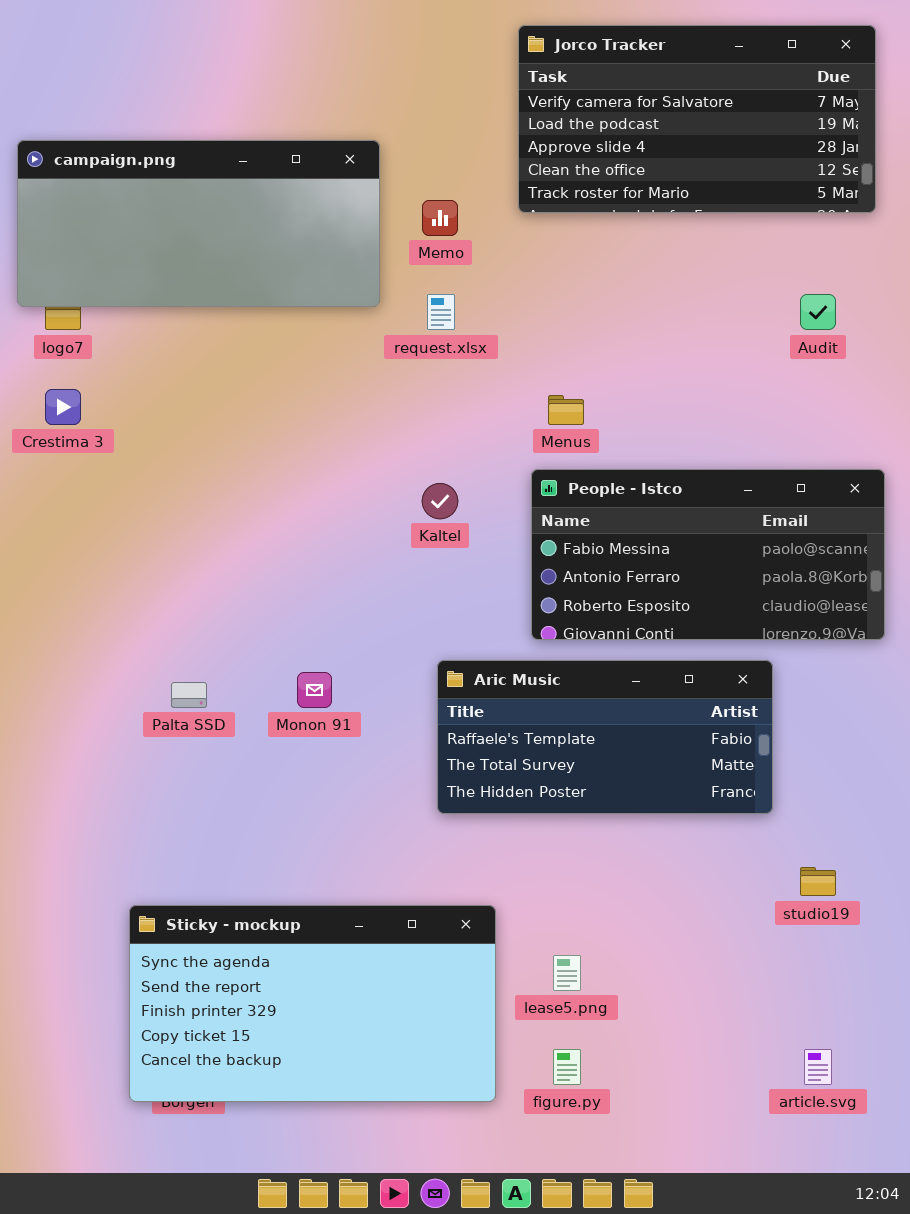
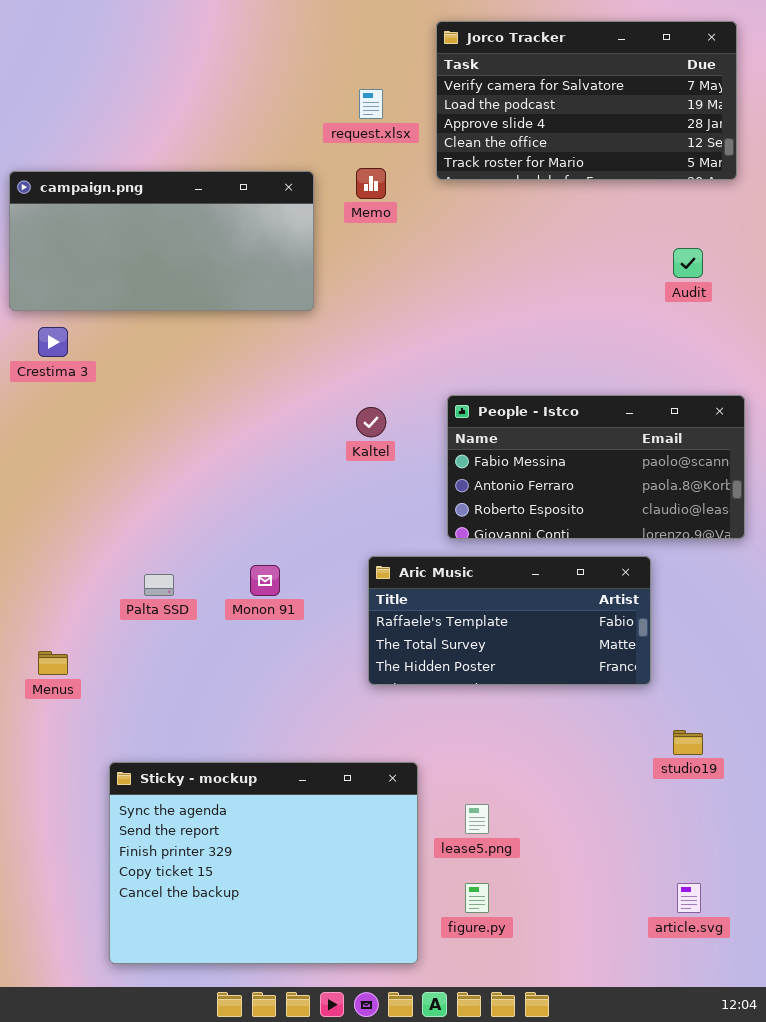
campaign.png: [17,140,380,307] -> [9,171,314,311], moved
request.xlsx: [427,294,455,330] -> [359,89,383,119], moved
Menus: [548,395,584,425] -> [38,651,68,675], moved
Sticky - mockup: [129,905,496,1102] -> [109,762,418,964], resized

